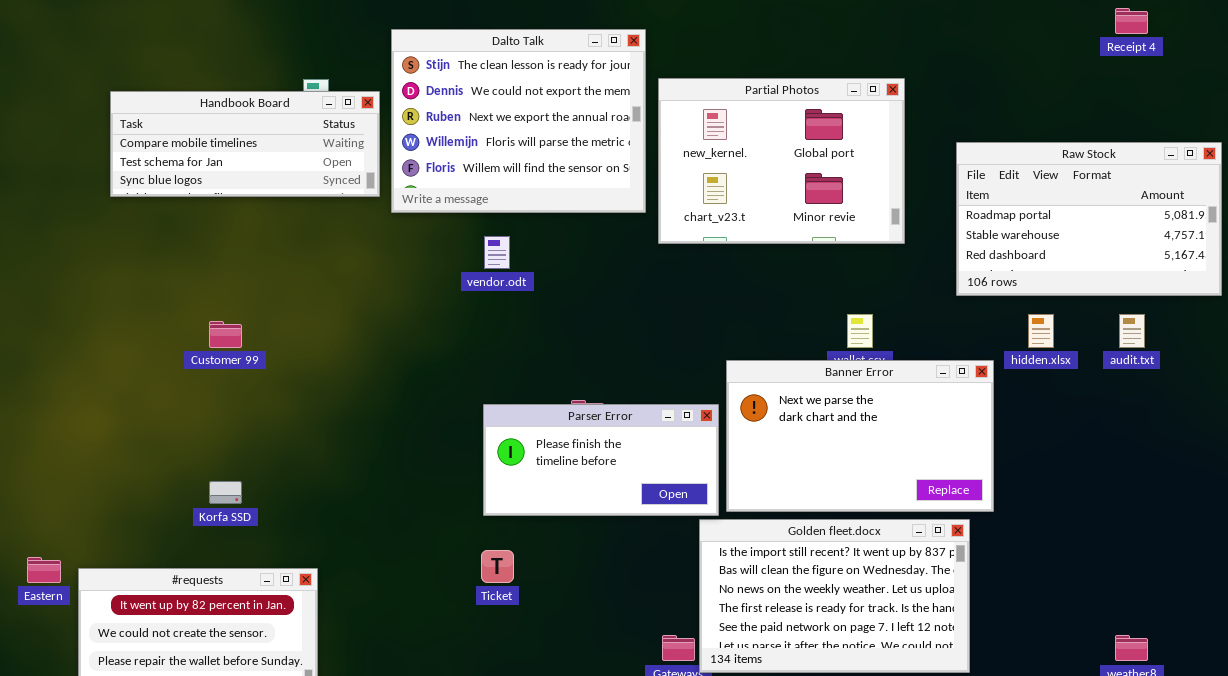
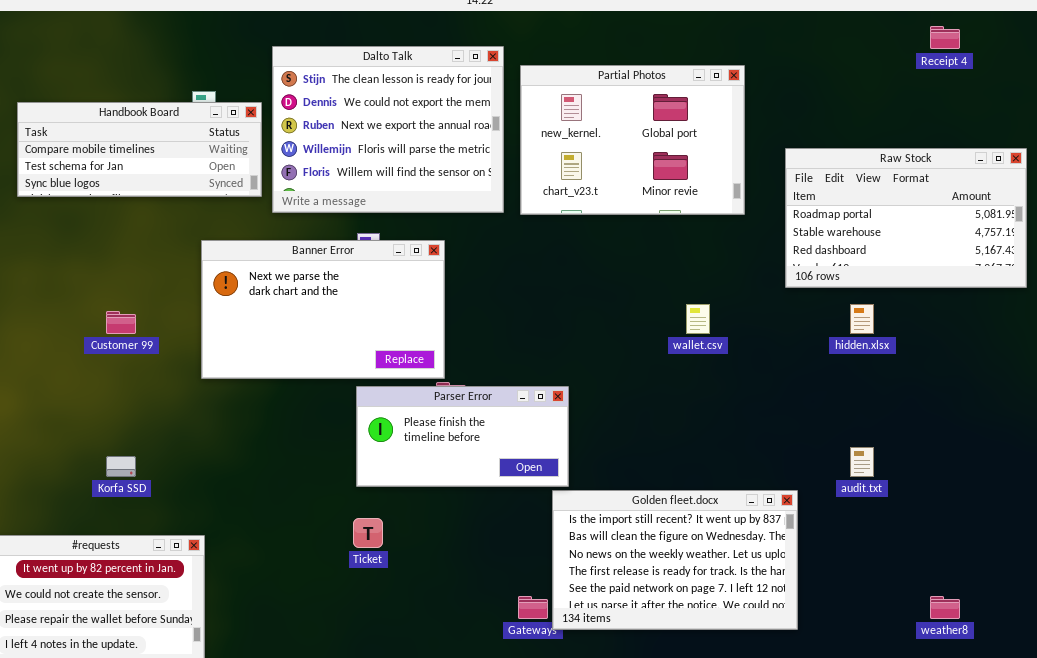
Partial Photos: [658,78,905,244] -> [520,65,745,215], moved
audit.txt: [1119,314,1145,348] -> [850,447,874,477], moved
Banner Error: [726,360,994,512] -> [201,240,445,379], moved

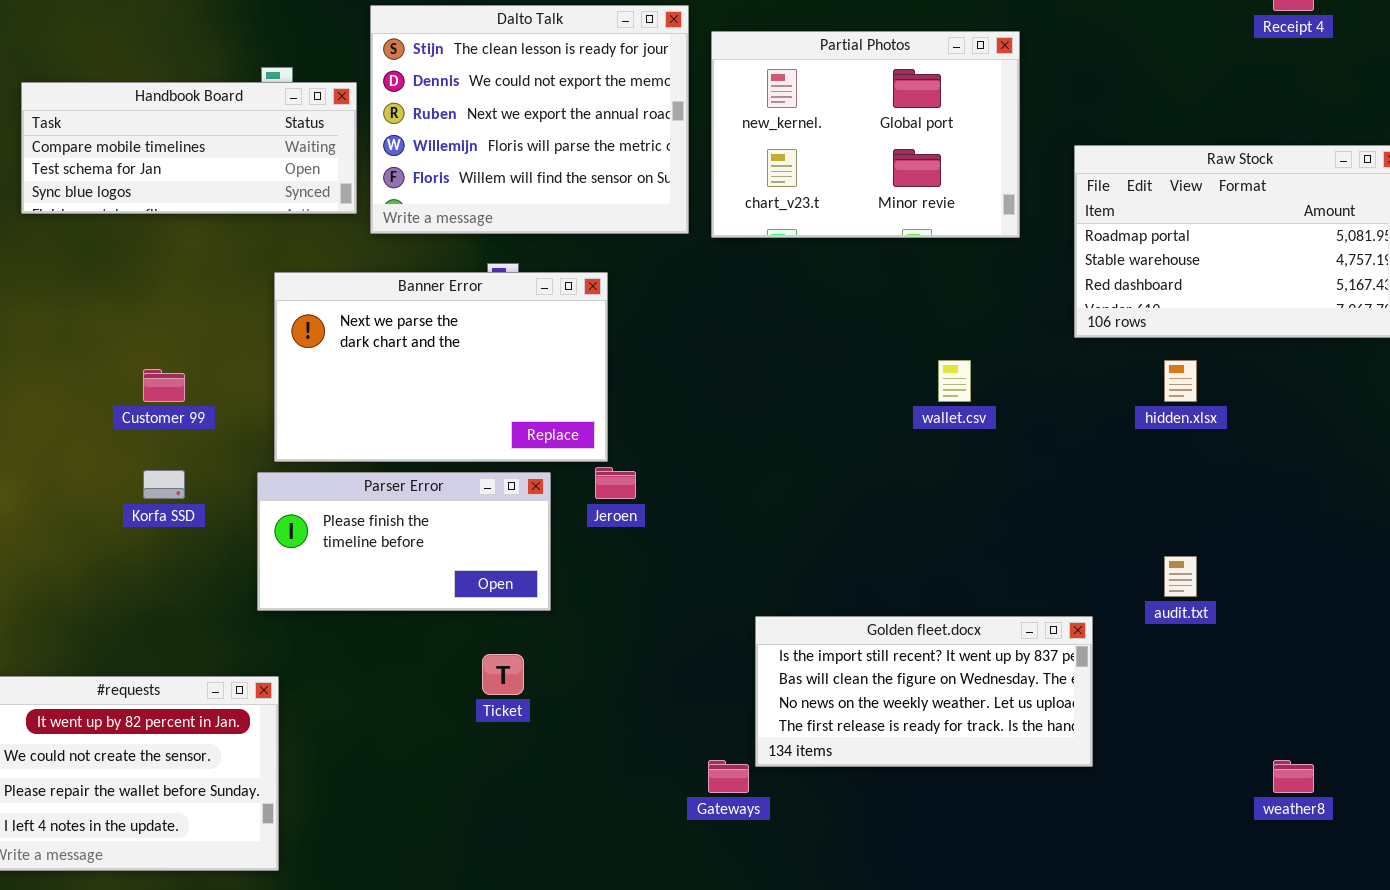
Parser Error: [356,386,569,487] -> [257,472,551,611], moved
Korfa SSD: [106,456,136,477] -> [143,470,185,499], moved
Golden fleet.docx: [552,490,798,630] -> [755,616,1093,767], resized

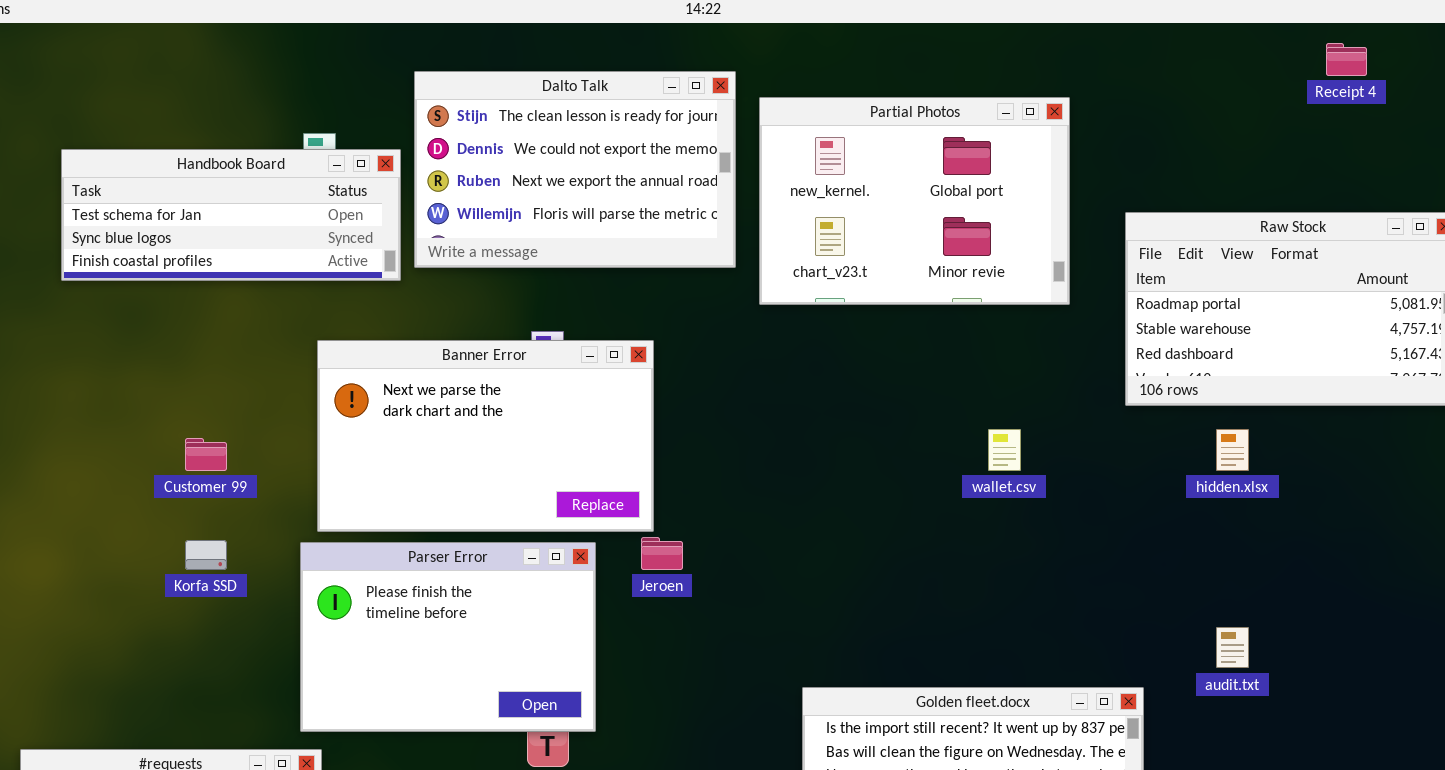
Dalto Talk: [370,5,689,234] -> [414,71,736,268], resized
Handbook Board: [21,82,357,214] -> [61,149,401,281], scrolled down 1 row
Parser Error: [257,472,551,611] -> [300,542,596,732], resized

